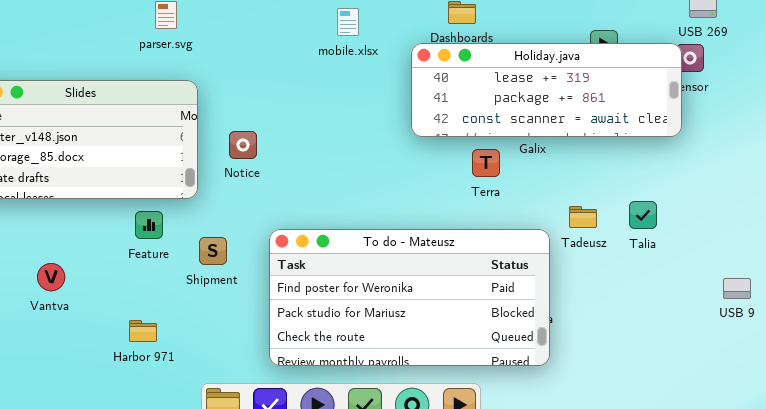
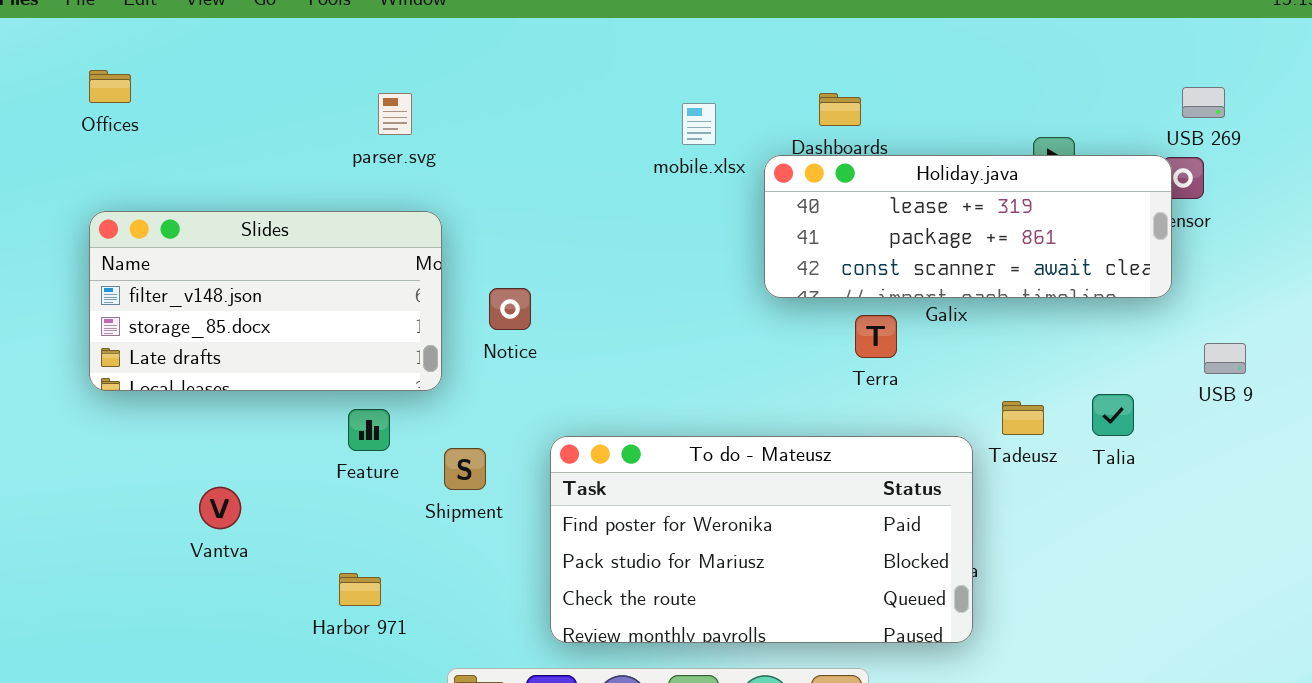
mobile.xlsx: [337,8,359,36] -> [682,103,716,145], moved
USB 9: [723,278,751,299] -> [1204,343,1246,374], moved

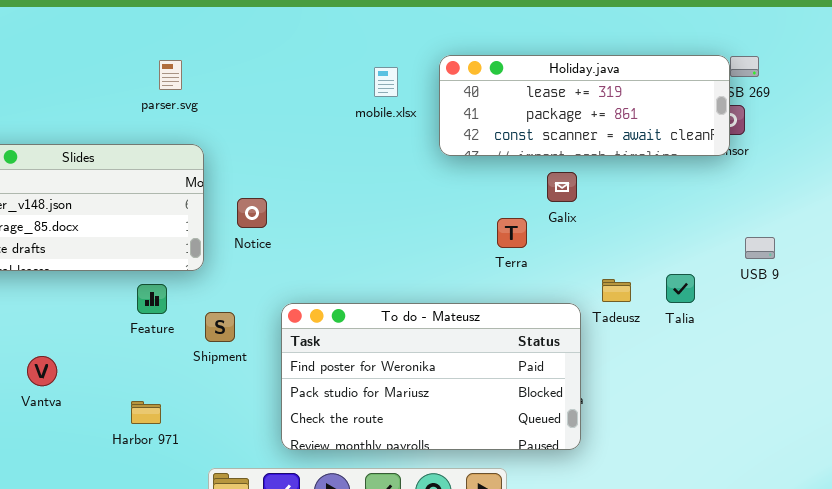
Holiday.java: [764,155,1172,298] -> [439,55,730,156], moved
Vantva: [199,487,241,529] -> [27,356,57,386], moved

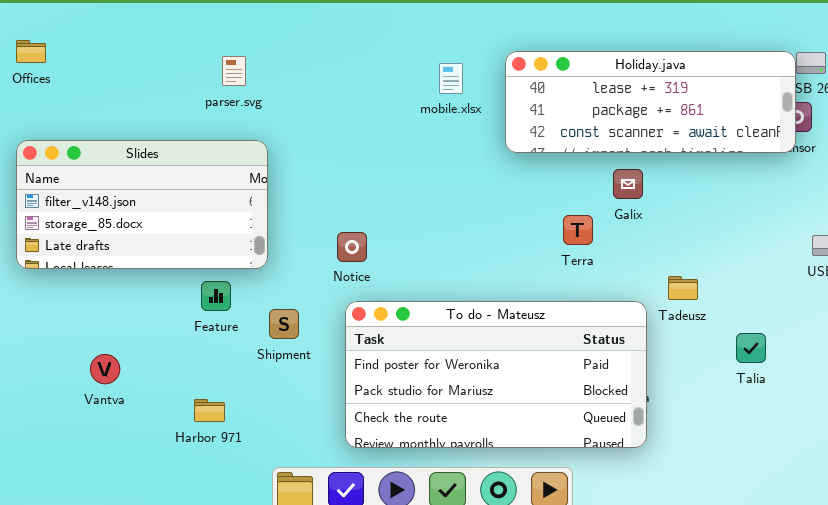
Notice: [237,198,267,228] -> [337,232,367,262], moved
Talia: [666,274,695,303] -> [736,333,766,363], moved

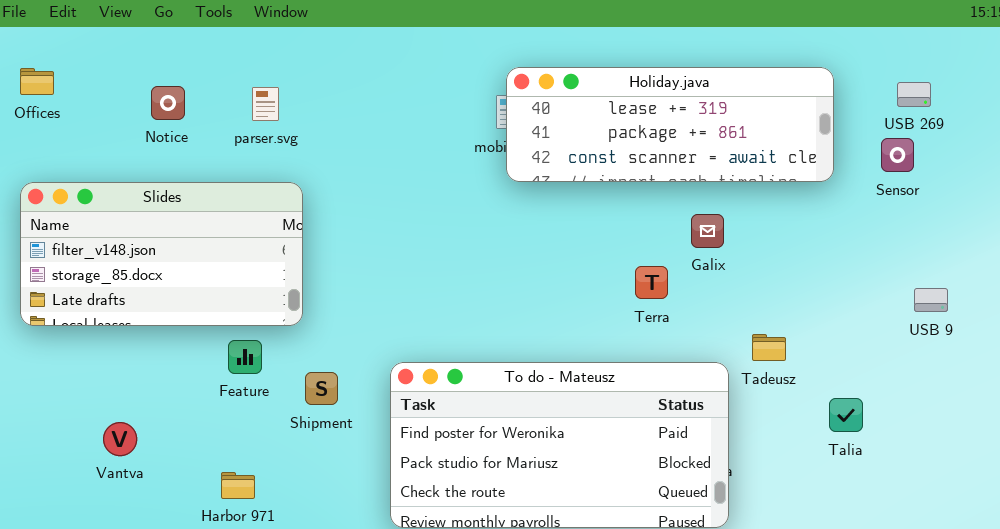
Holiday.java: [505,51,796,153] -> [506,67,834,182], moved
Notice: [337,232,367,262] -> [151,86,185,120], moved

